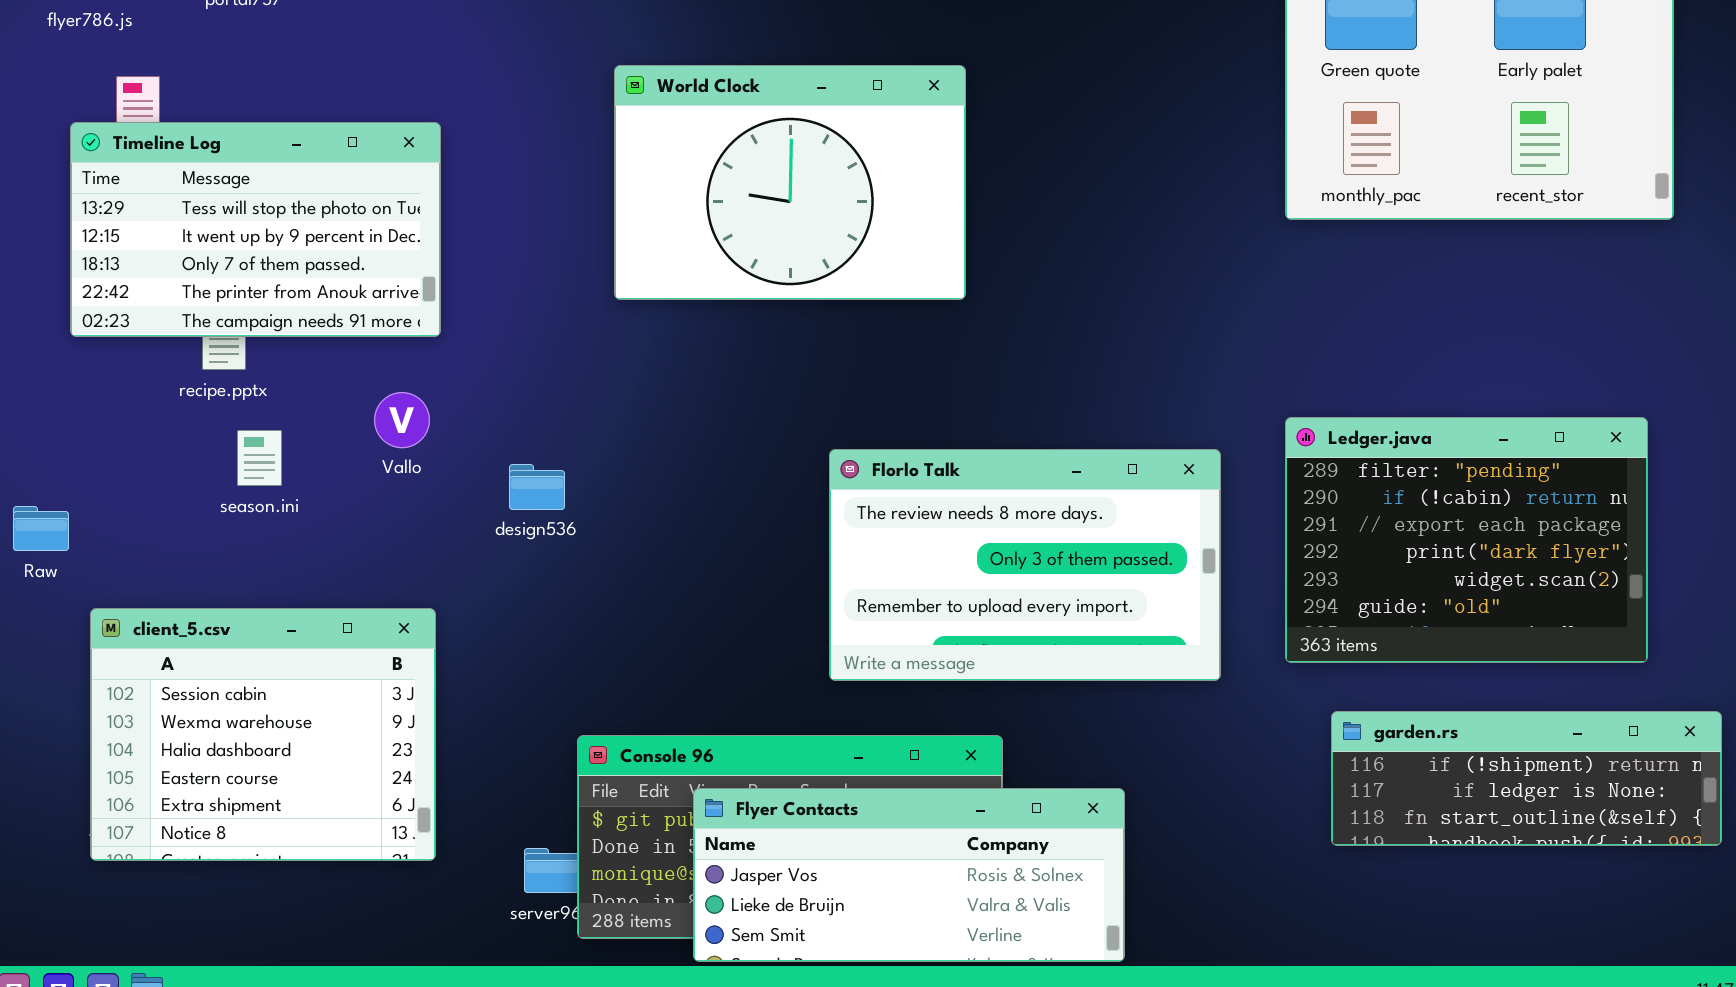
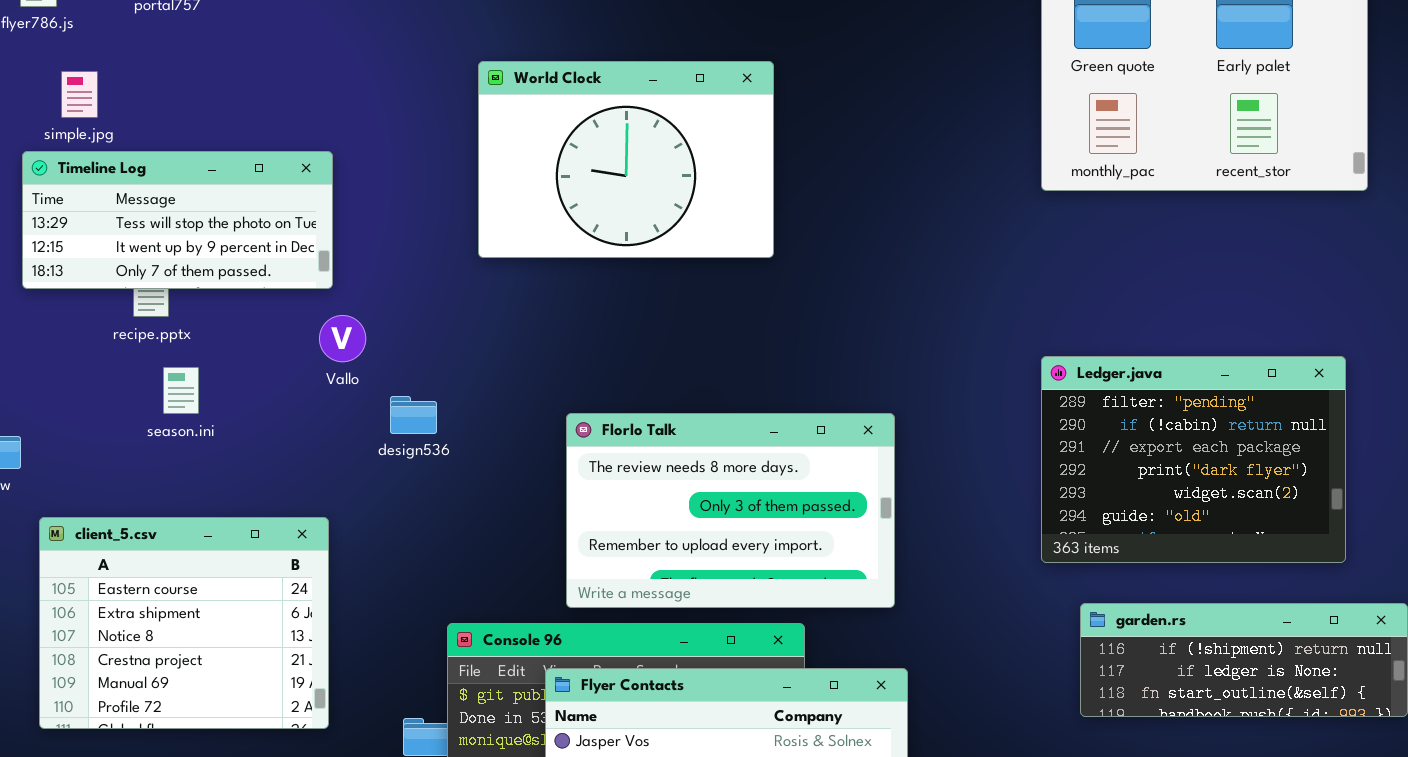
Timeline Log: [70,122,441,337] -> [22,151,333,289], resized
Vallo: [374,392,430,448] -> [319,315,366,362], moved
Florlo Talk: [829,449,1221,681] -> [566,413,895,608], moved
client_5.csv: [90,608,436,861] -> [39,517,329,729], scrolled down 3 rows

